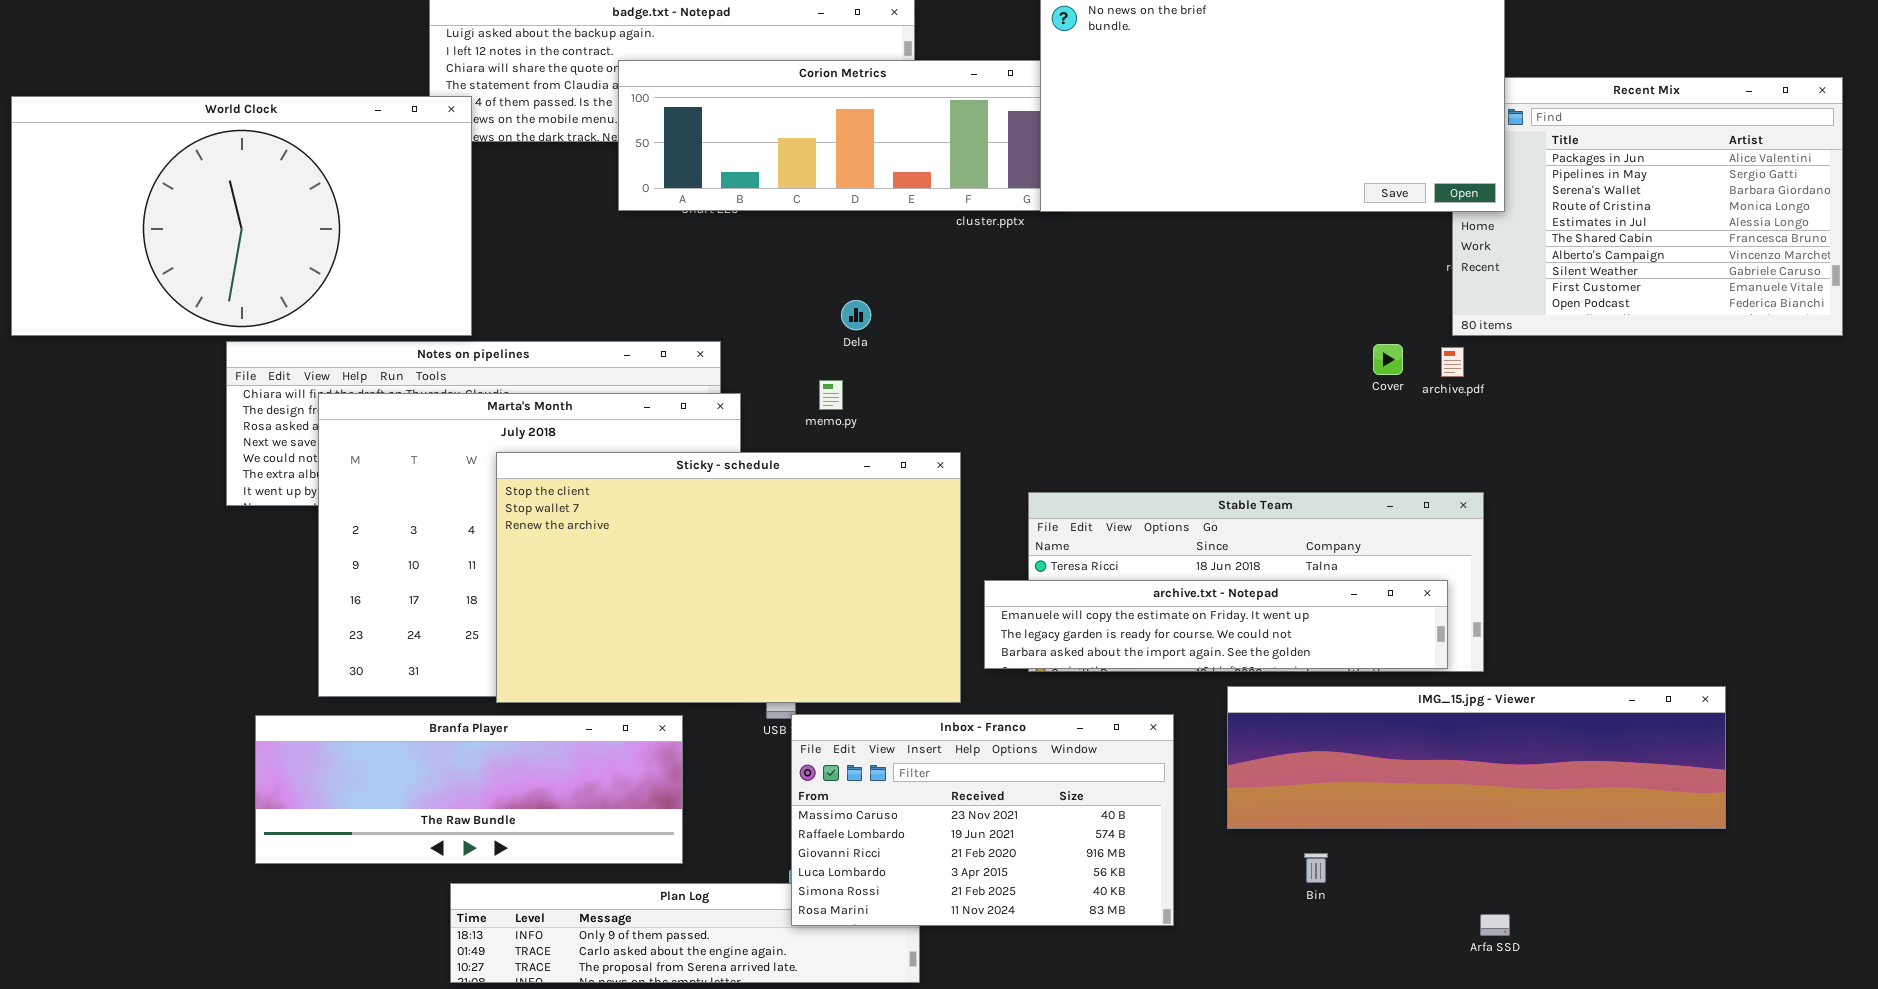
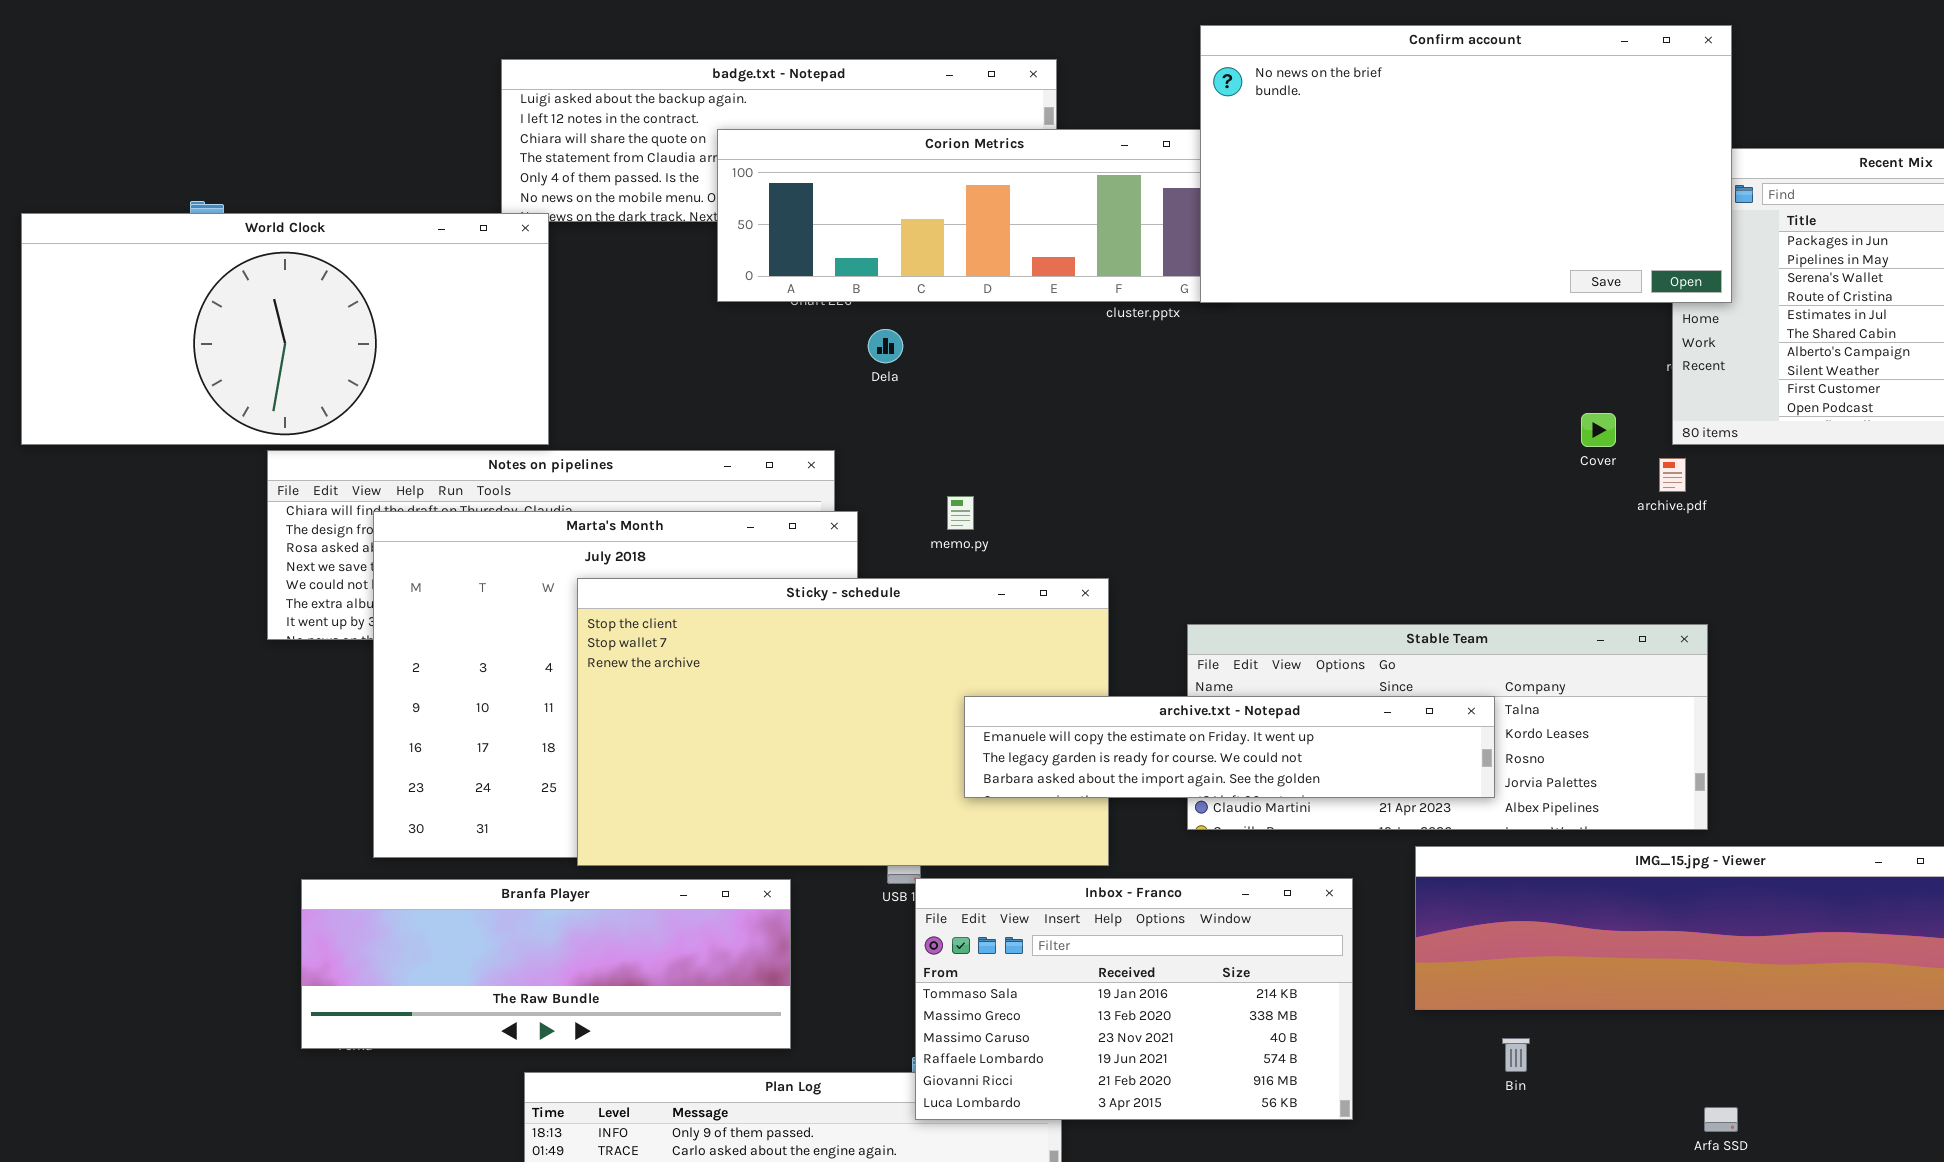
World Clock: [11,96,472,336] -> [21,213,549,445], resized
Dela: [841,300,871,330] -> [868,329,903,363], moved
Cover: [1373,344,1403,375] -> [1581,413,1616,447], moved
archive.txt - Notepad: [984,580,1448,669] -> [964,696,1495,798], moved
Inbox - Franco: [791,714,1174,926] -> [915,878,1353,1120], scrolled up 2 rows

